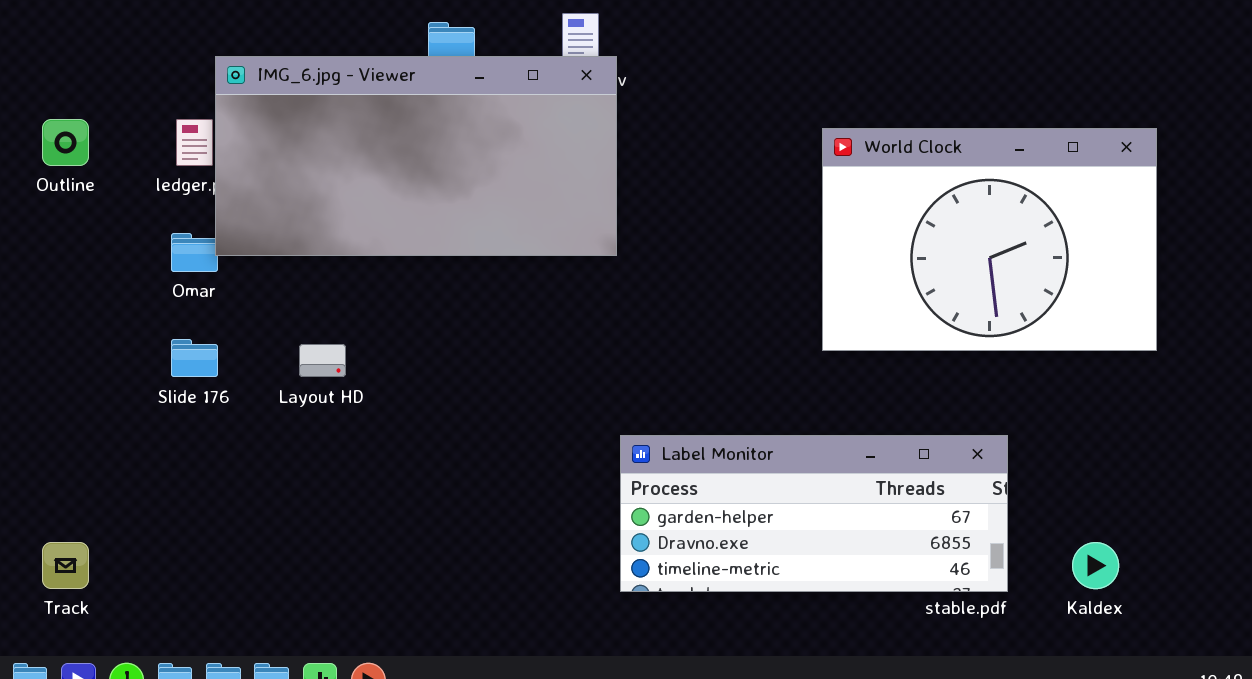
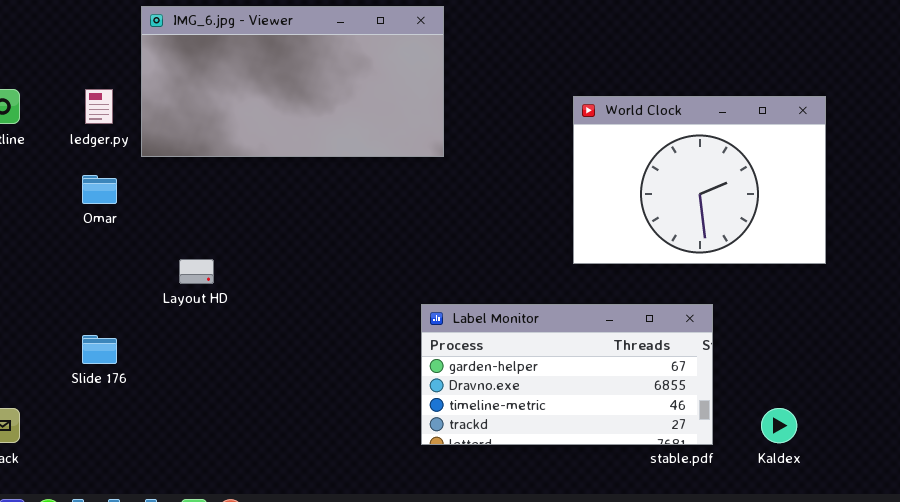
IMG_6.jpg - Viewer: [215,56,617,256] -> [141,6,444,157], moved
Slide 176: [171,339,218,377] -> [82,335,117,364], moved
Label Monitor: [620,435,1008,592] -> [421,304,713,445], resized

